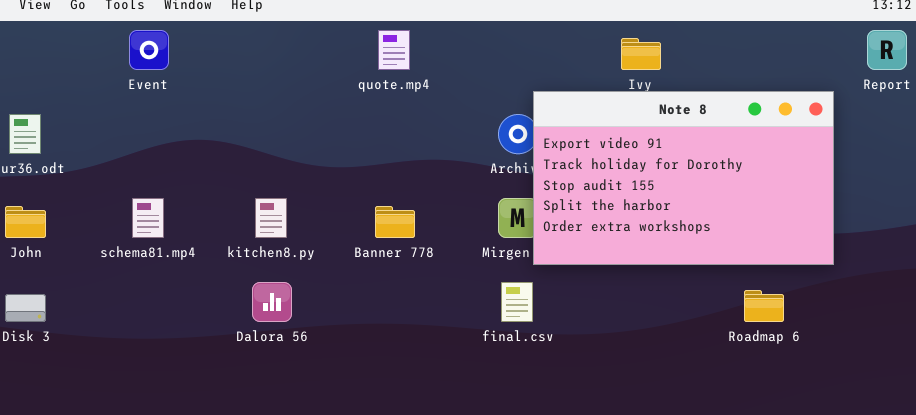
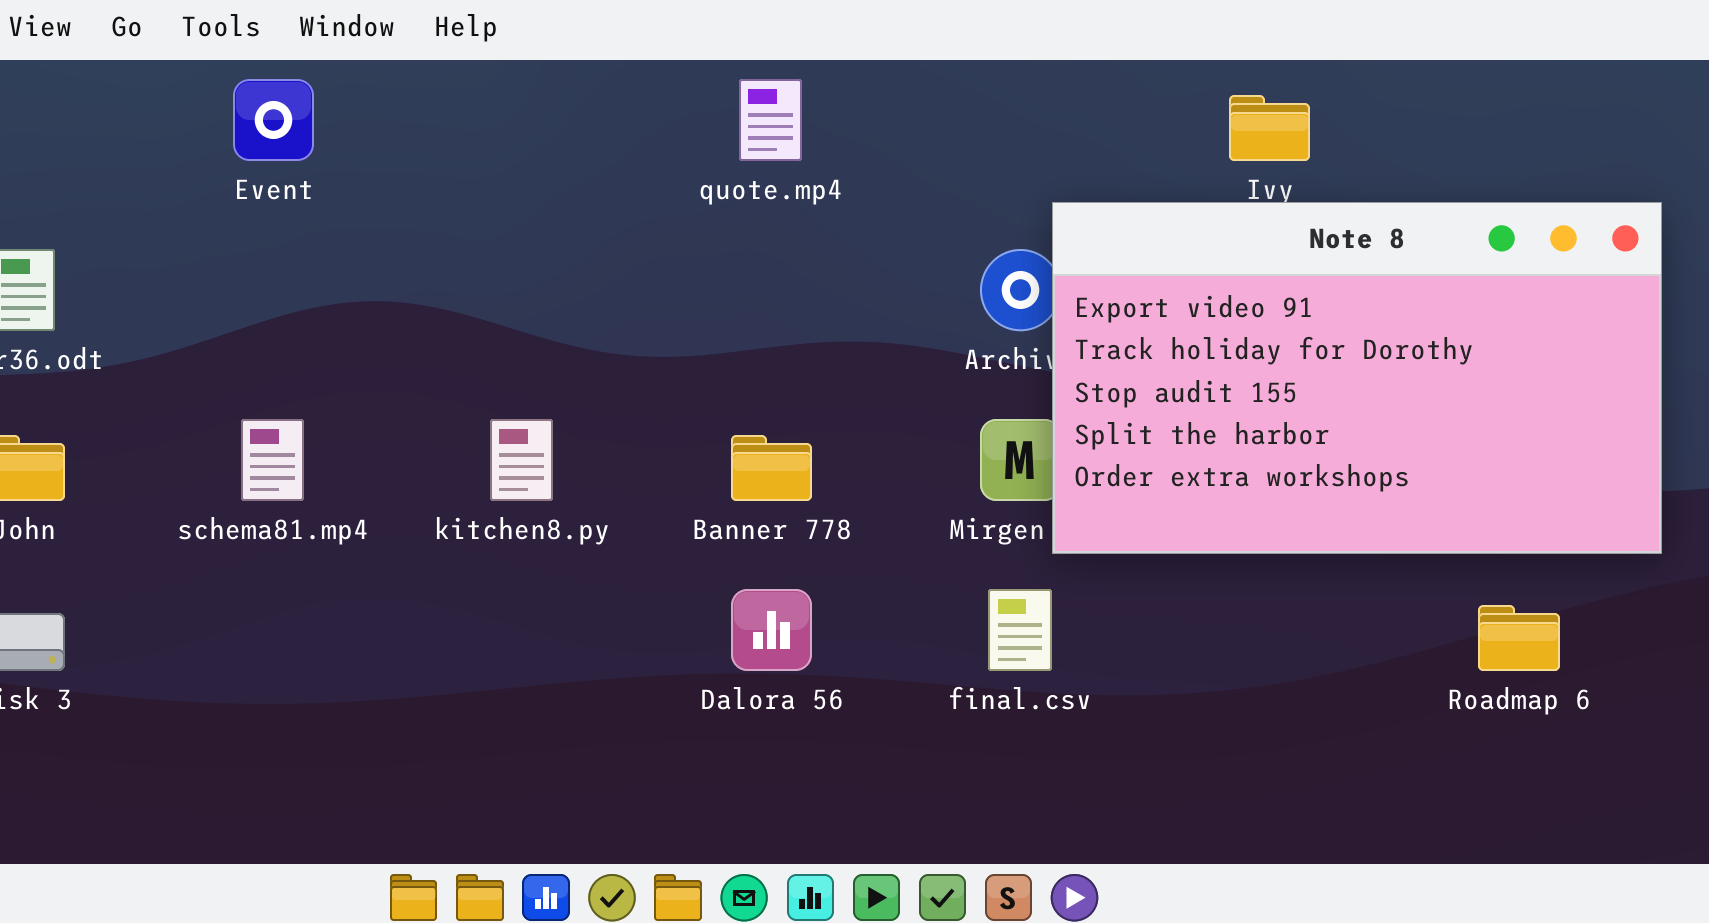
Dalora 56: [252,282,292,322] -> [731,589,812,671], moved

